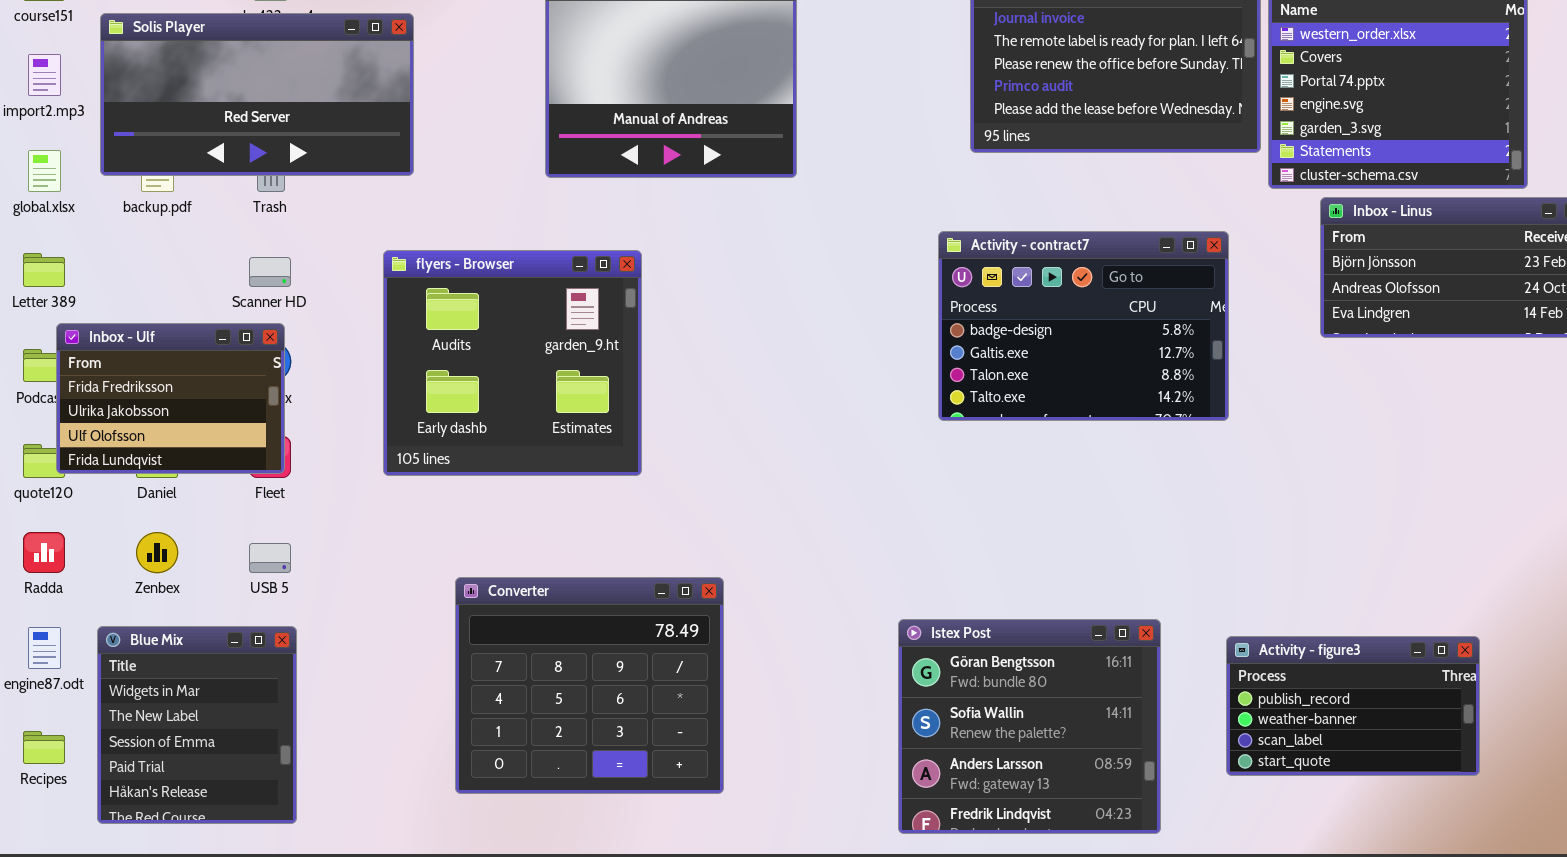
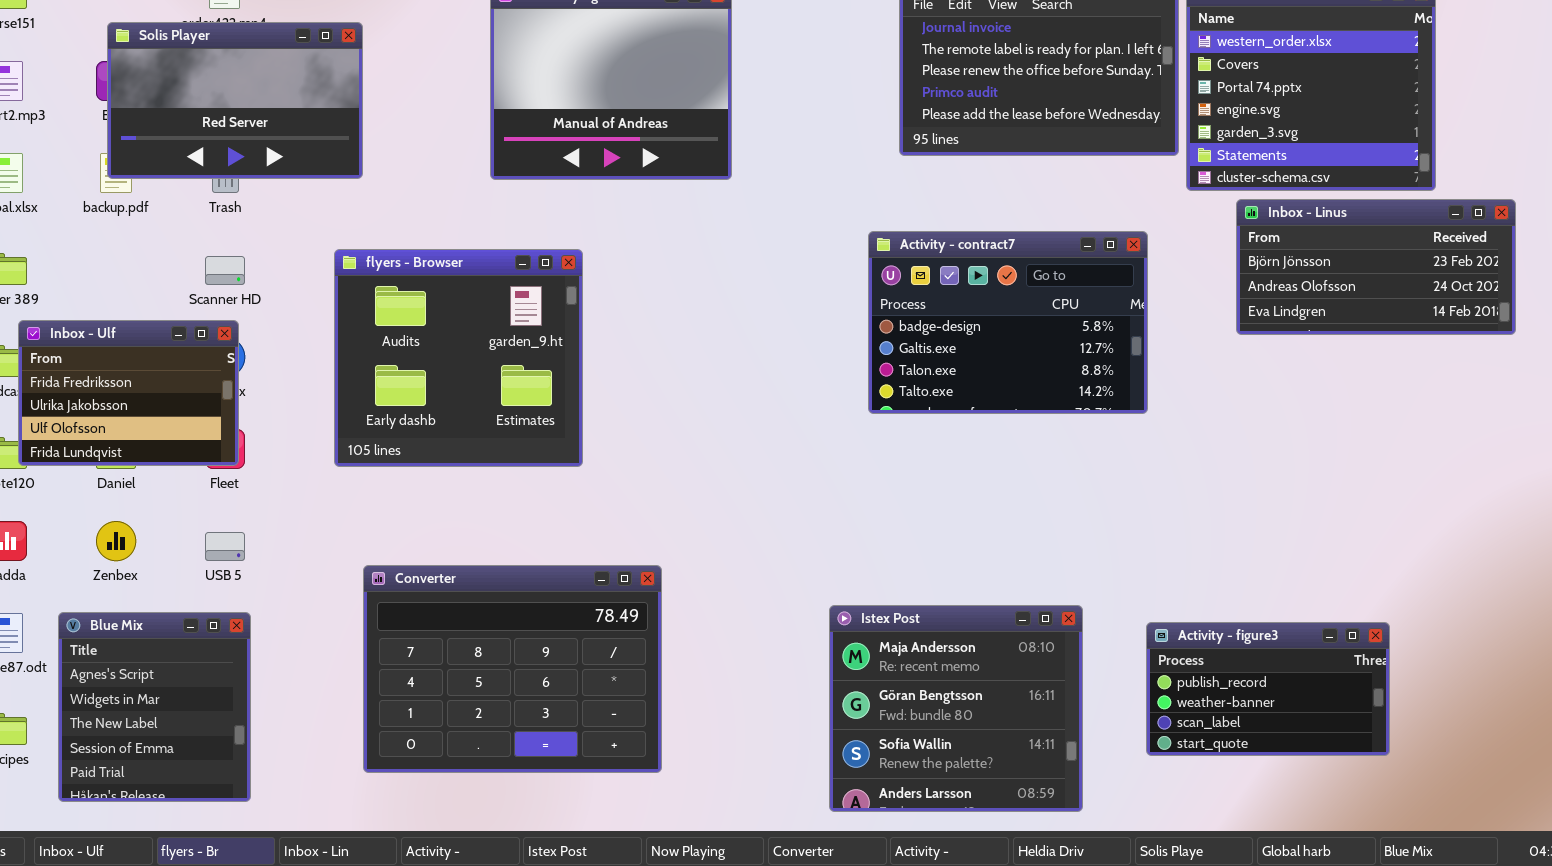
Solis Player: [100,13,414,176] -> [107,22,363,179], resized
Converter: [455,577,724,794] -> [363,565,662,773], resized
Istex Post: [898,619,1161,834] -> [829,605,1083,812], scrolled up 1 row
Blue Mix: [97,626,297,824] -> [58,612,251,802], scrolled up 1 row

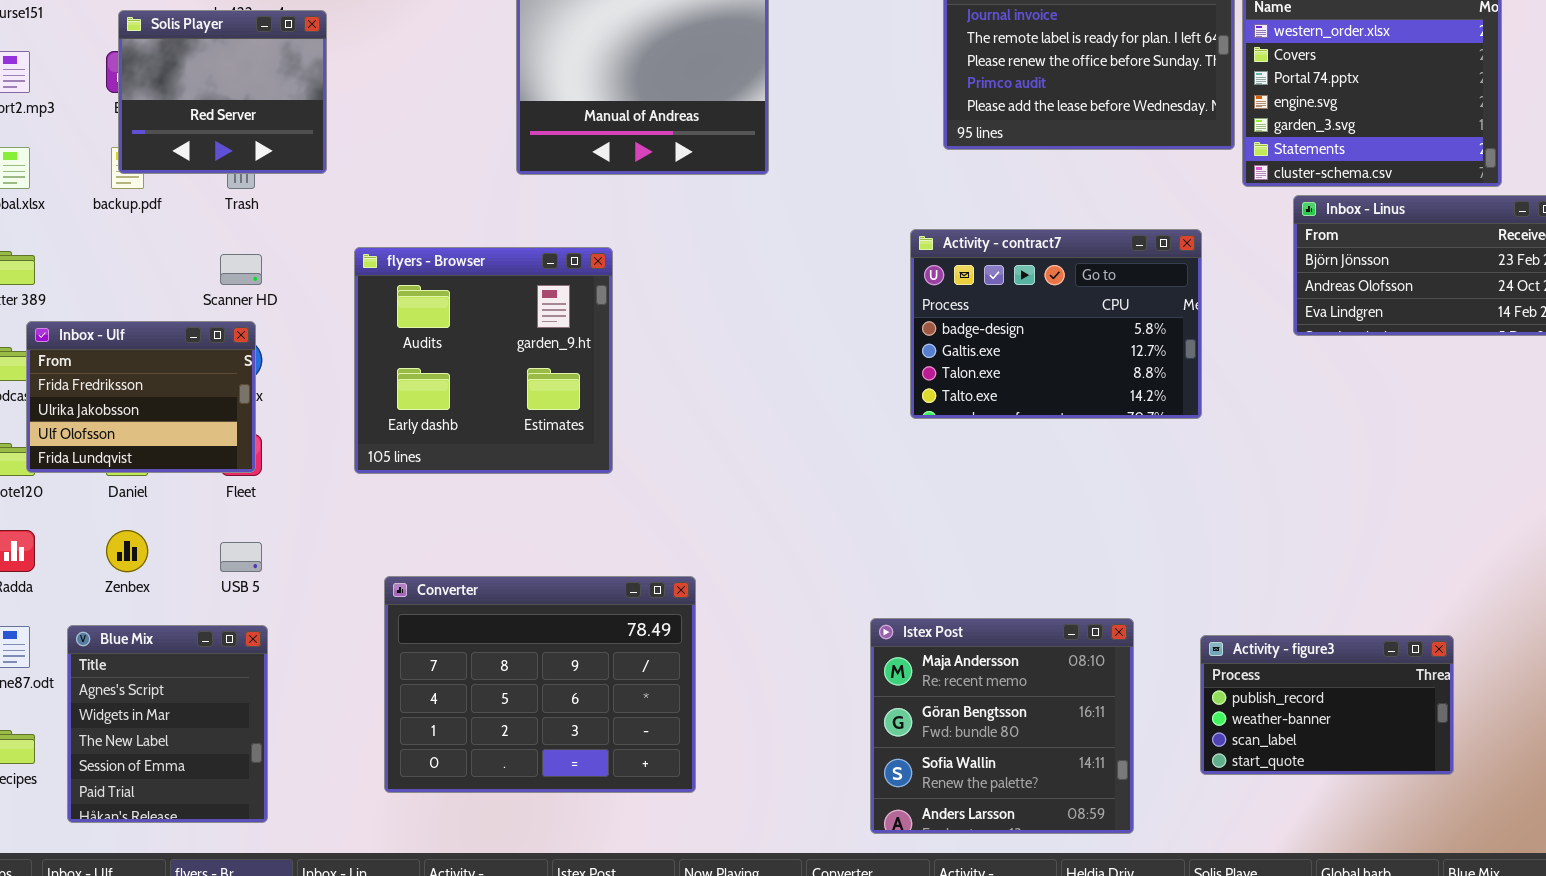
Solis Player: [107,22,363,179] -> [118,10,327,174], resized

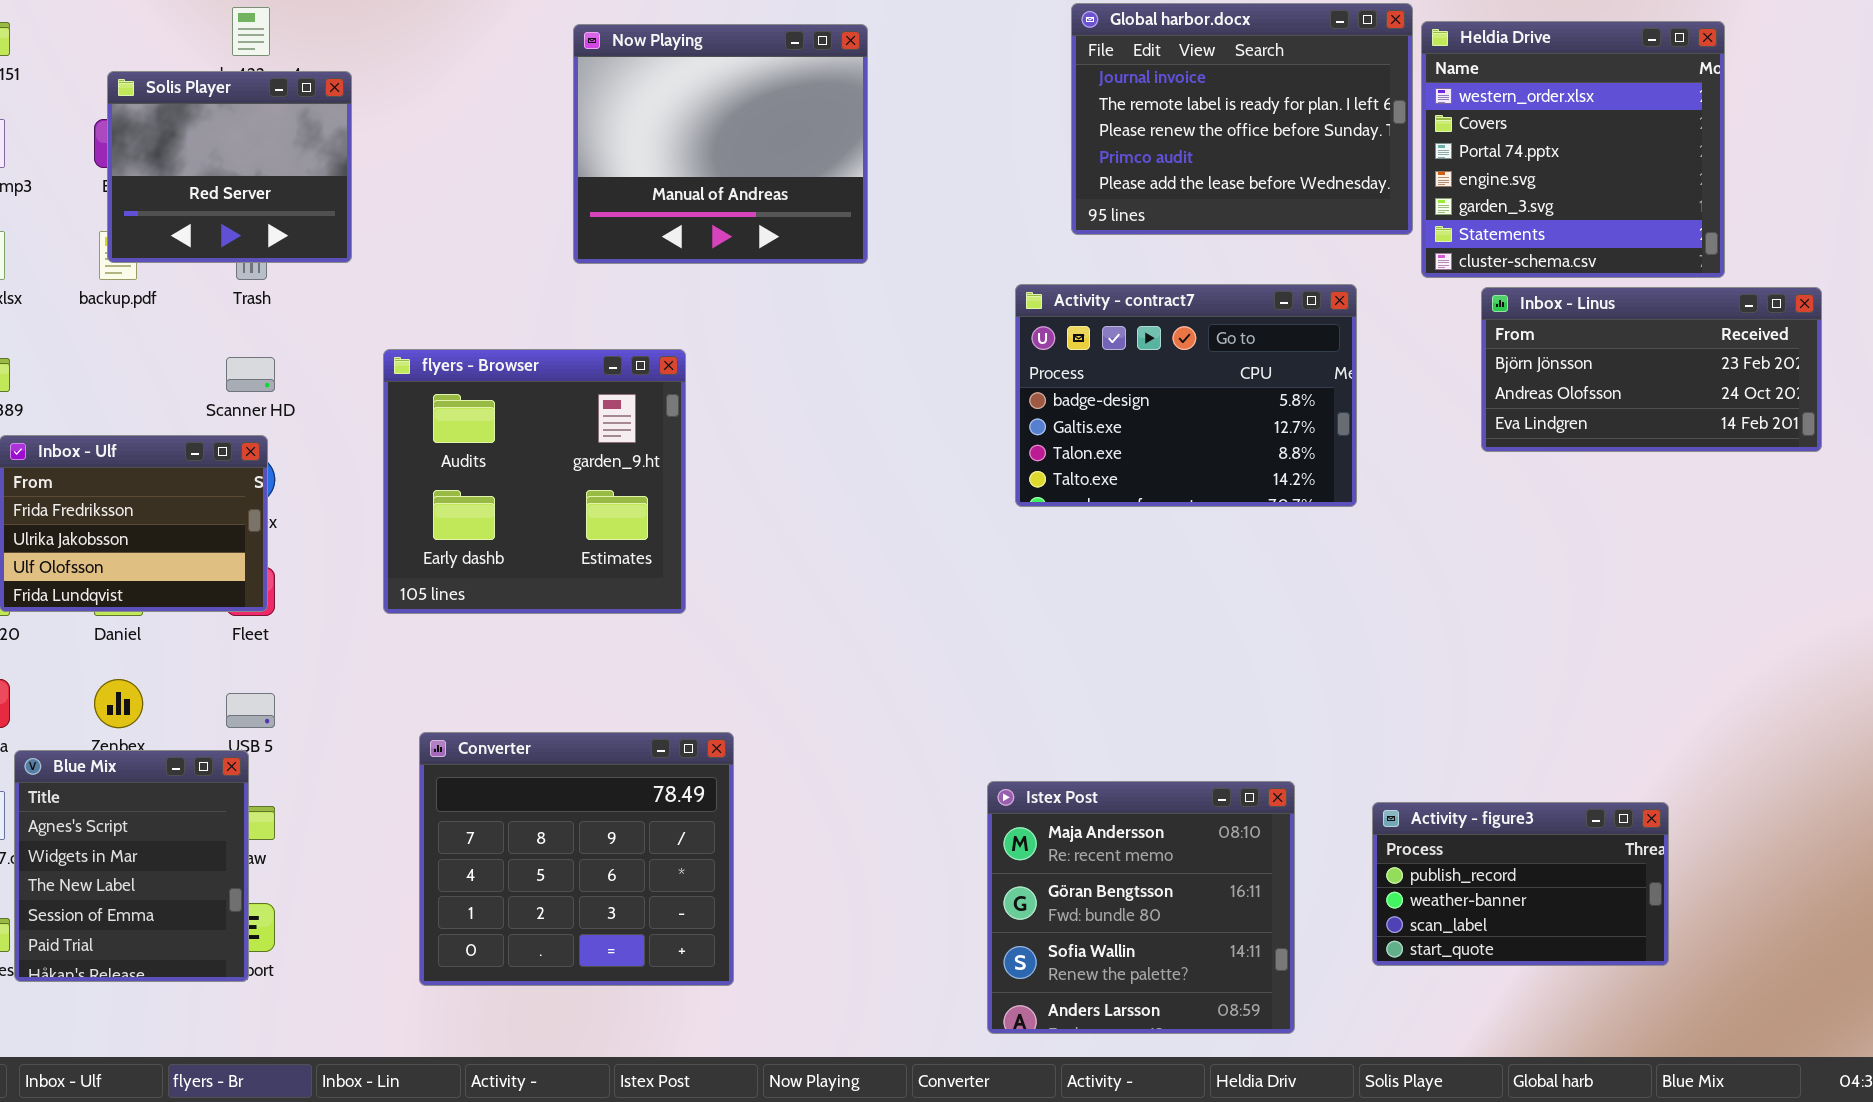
Activity - contract7: [910,229,1202,419] -> [1015,284,1357,507], moved
Converter: [384,576,696,793] -> [419,732,734,986], resized
Blue Mix: [67,625,268,823] -> [14,750,249,982], moved

